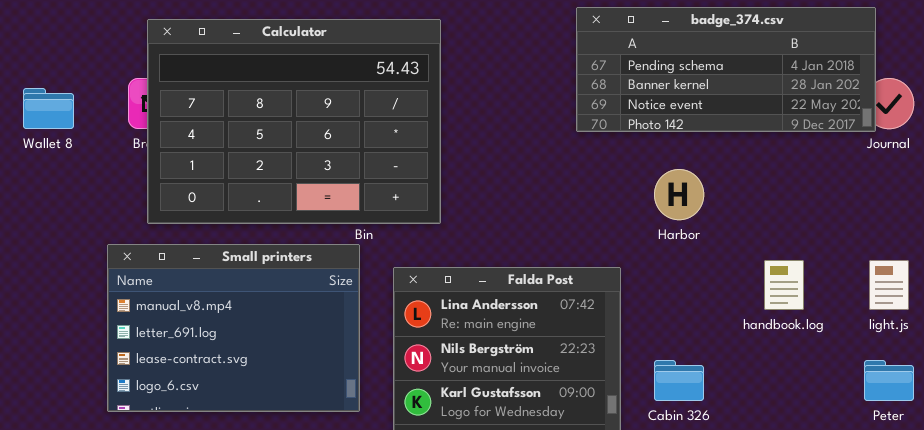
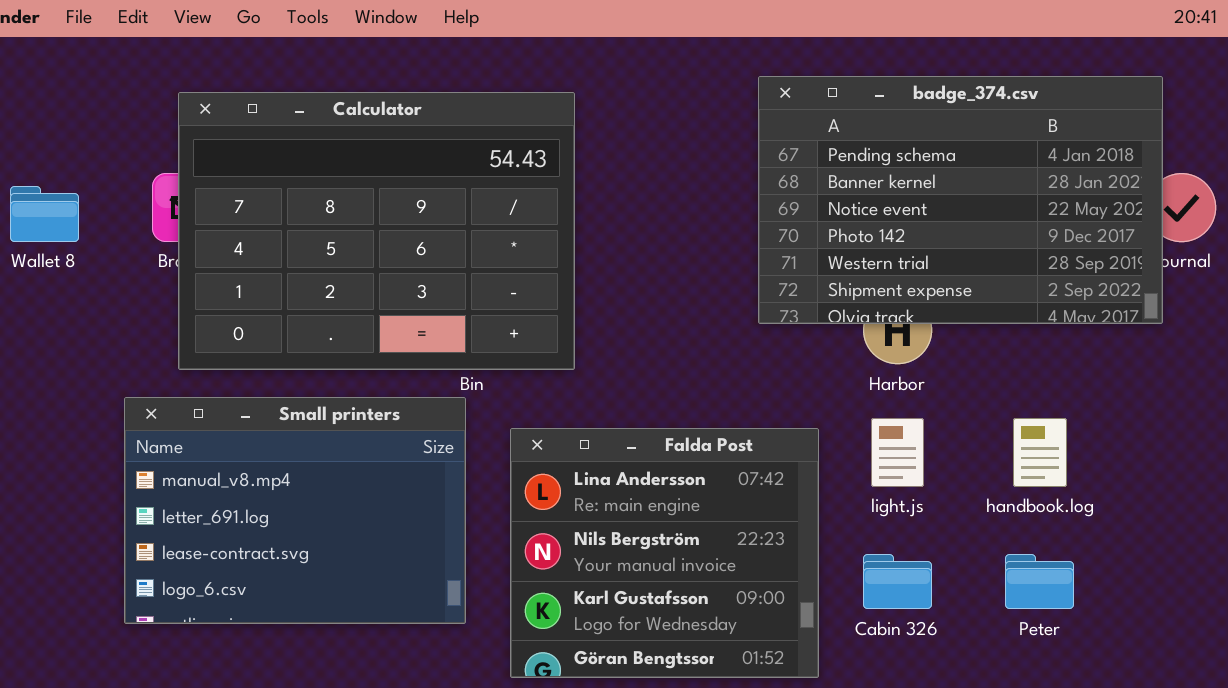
badge_374.csv: [576,7,876,132] -> [758,76,1163,324], resized
light.js: [869,260,909,310] -> [871,418,924,487], moved
Peter: [864,360,914,401] -> [1005,554,1074,609], moved

